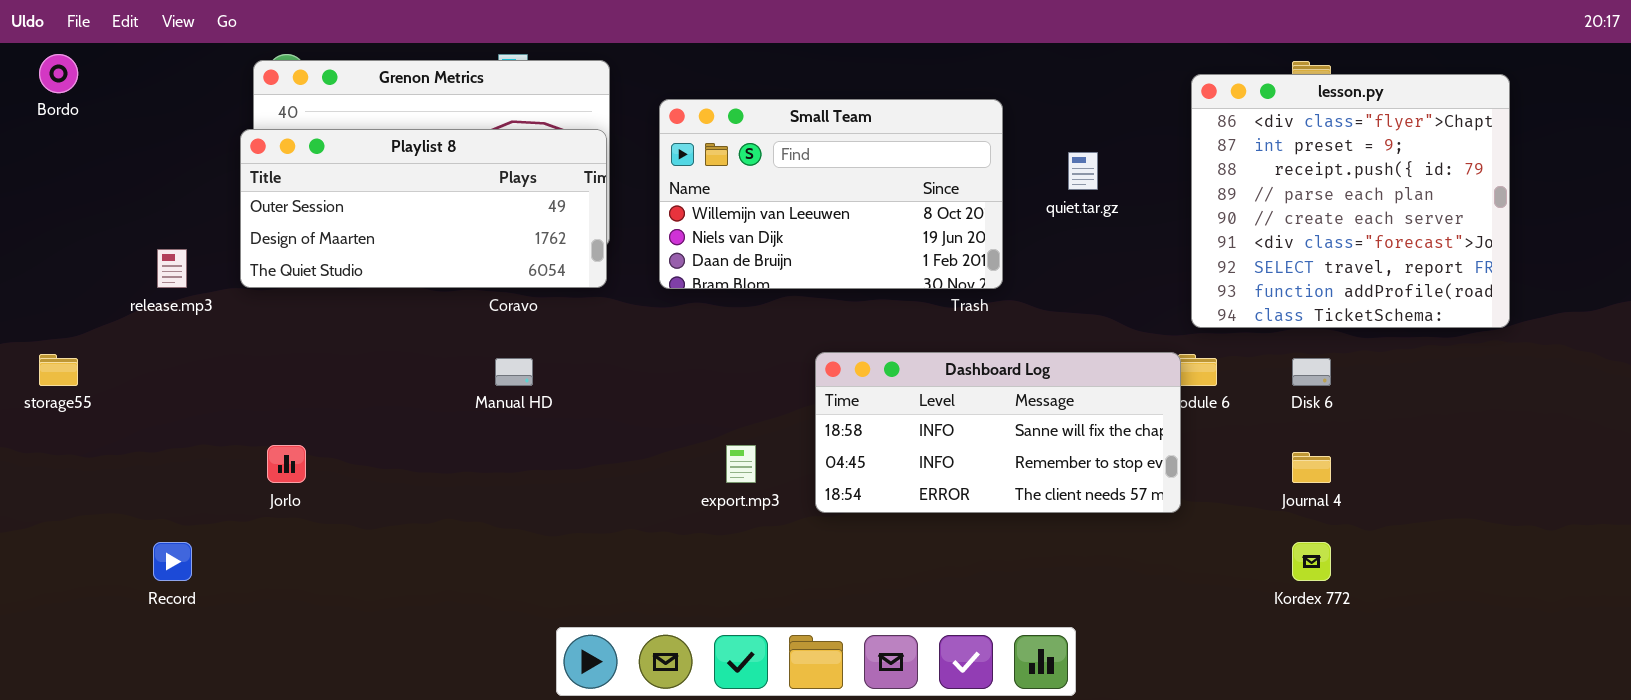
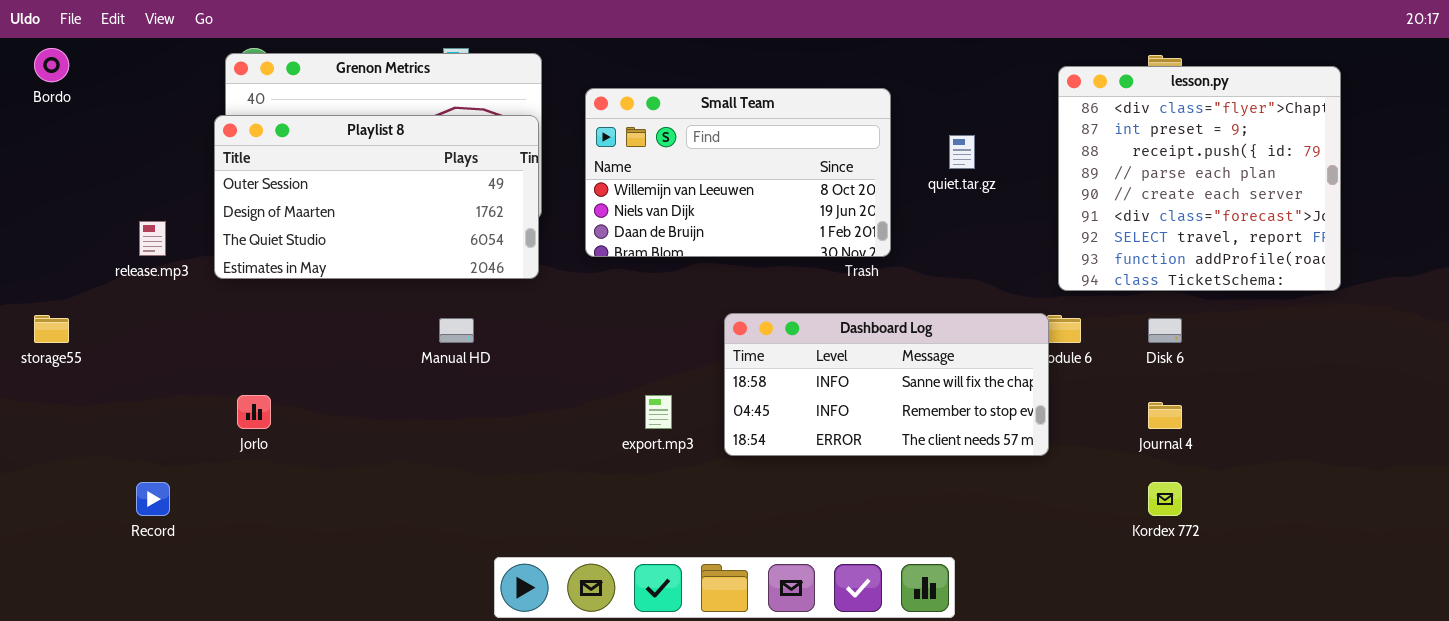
Playlist 8: [240,129,607,288] -> [214,115,539,279], resized

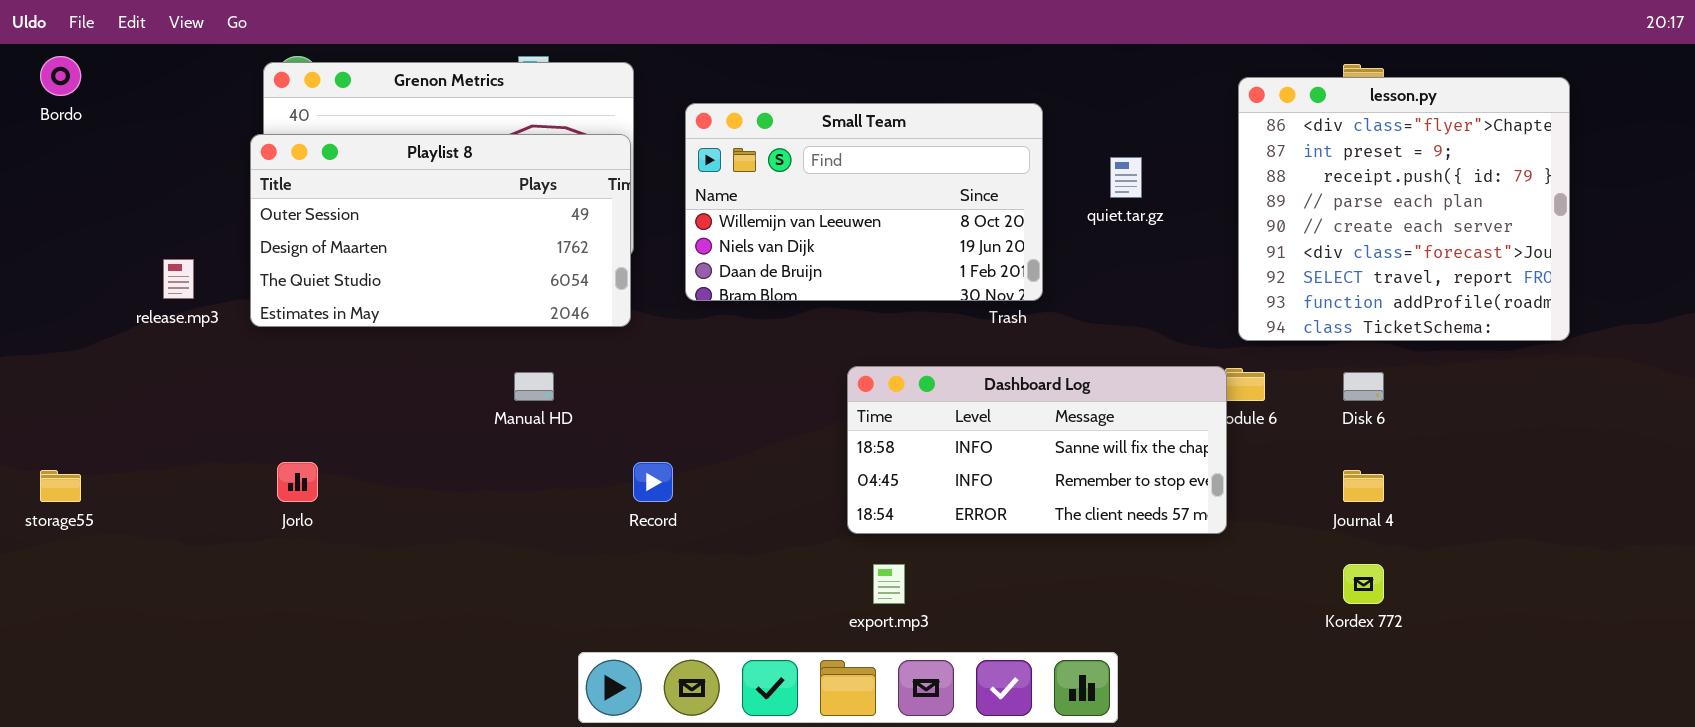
storage55: [34,315,69,343] -> [40,470,81,502], moved
export.mp3: [645,395,672,429] -> [873,564,905,604], moved
Record: [136,482,170,516] -> [633,462,673,502], moved

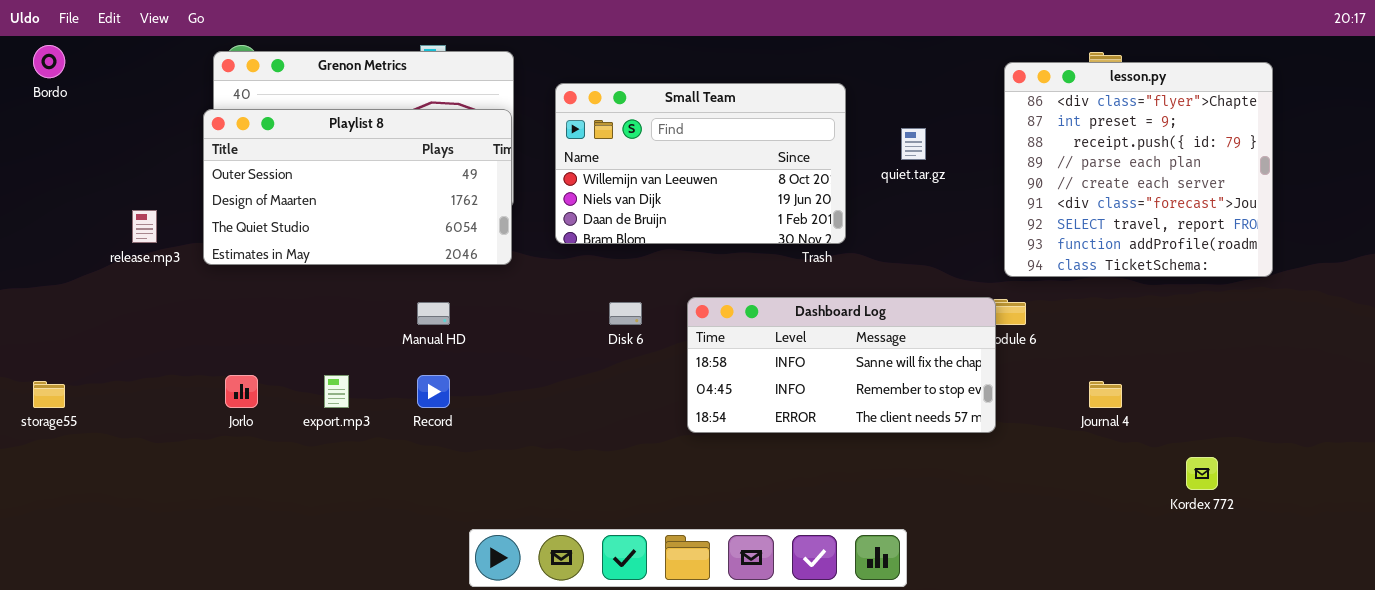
Disk 6: [1343,372,1384,401] -> [609,302,642,325], moved
Record: [633,462,673,502] -> [417,375,450,408], moved
export.mp3: [873,564,905,604] -> [324,375,349,408], moved
Kordex 772: [1343,564,1384,604] -> [1186,457,1218,490], moved

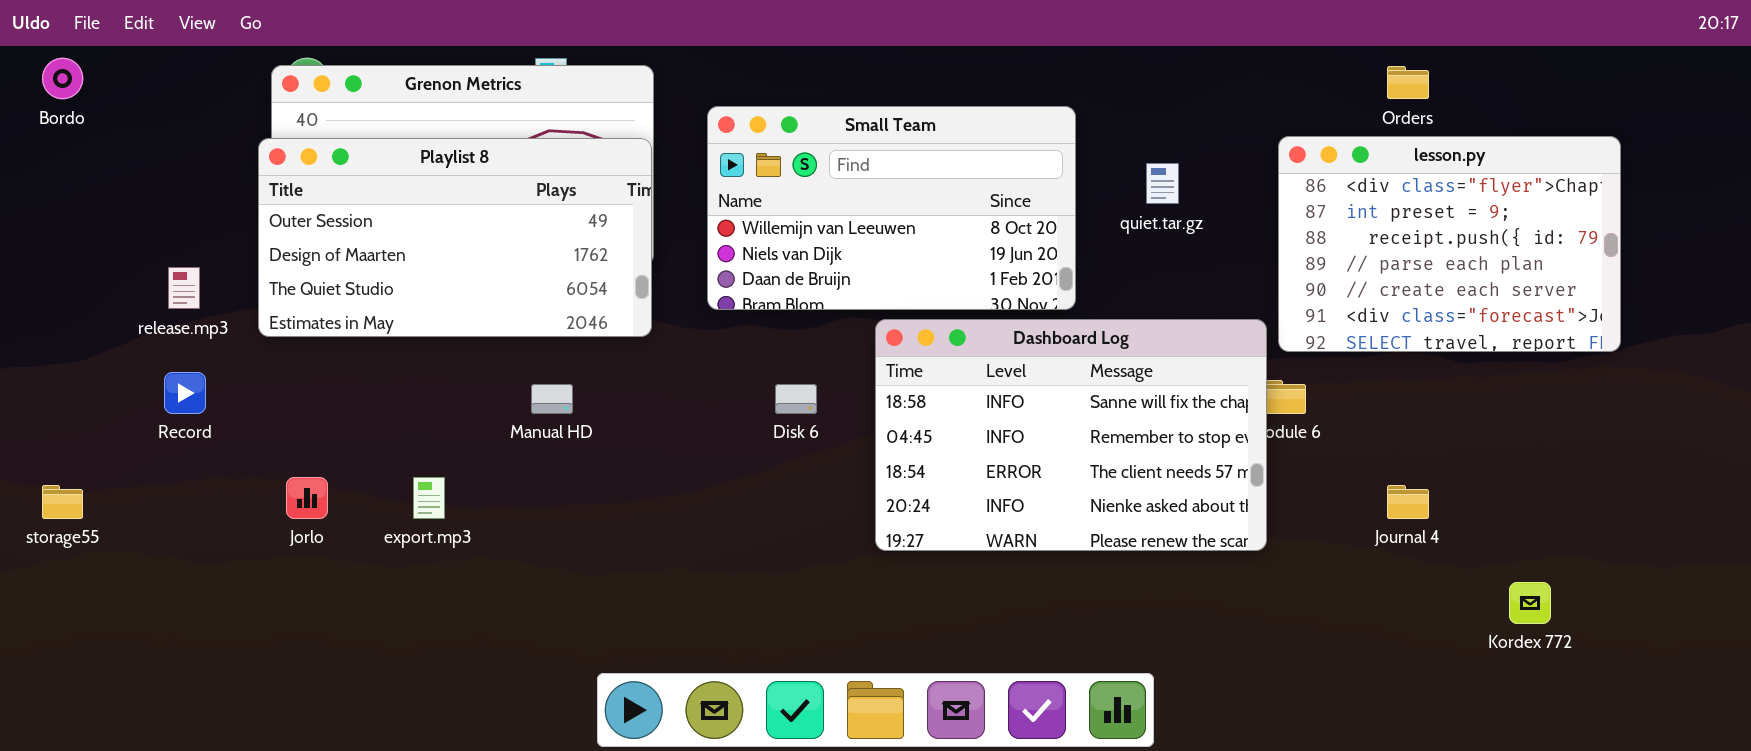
lesson.py: [1004,62,1273,277] -> [1278,136,1621,352], resized
Dashboard Log: [687,297,996,433] -> [875,319,1267,551], resized
Record: [417,375,450,408] -> [164,372,206,414], moved

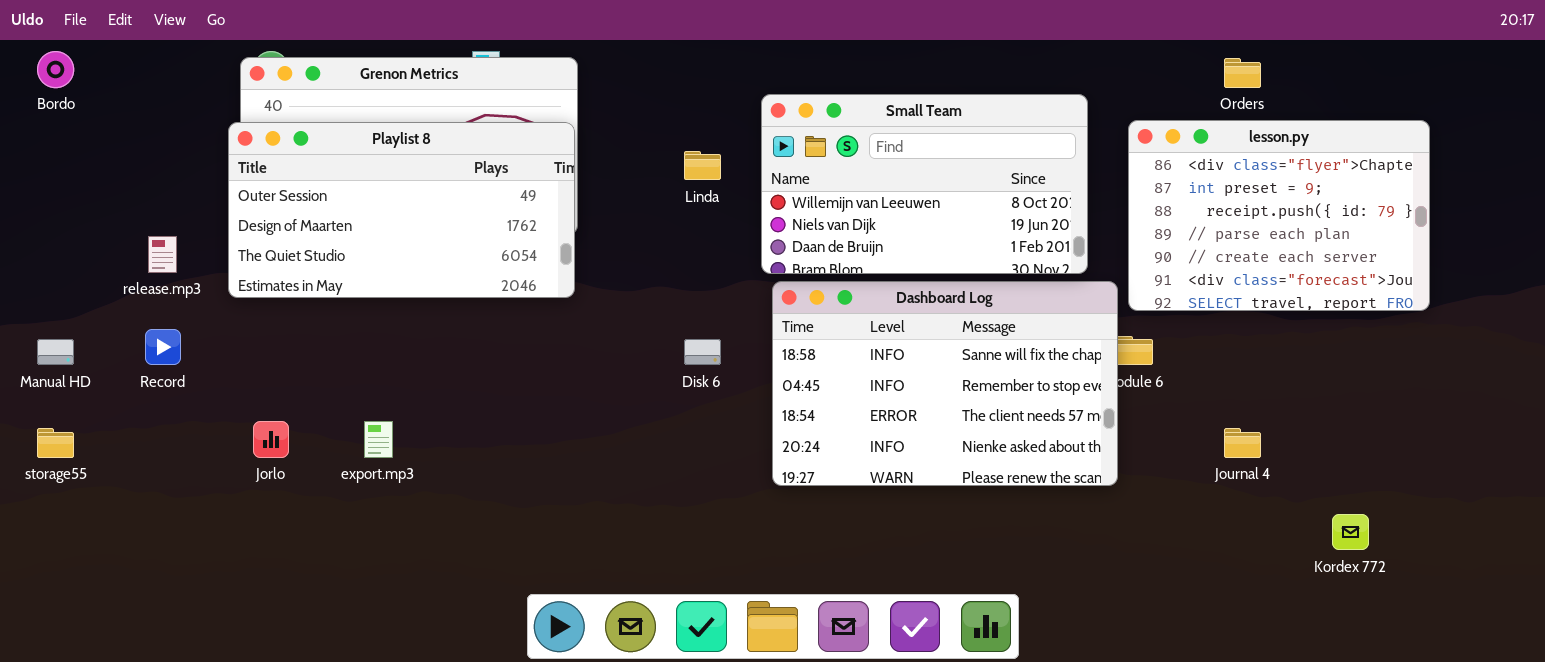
Small Team: [707,106,1076,310] -> [761,94,1088,274], moved
Manual HD: [531,384,573,414] -> [37,339,74,365], moved

